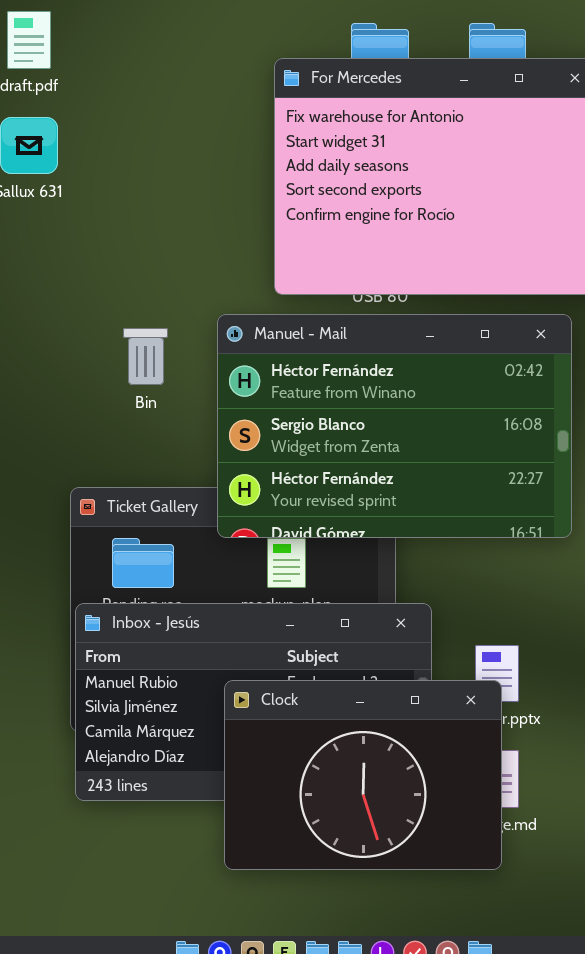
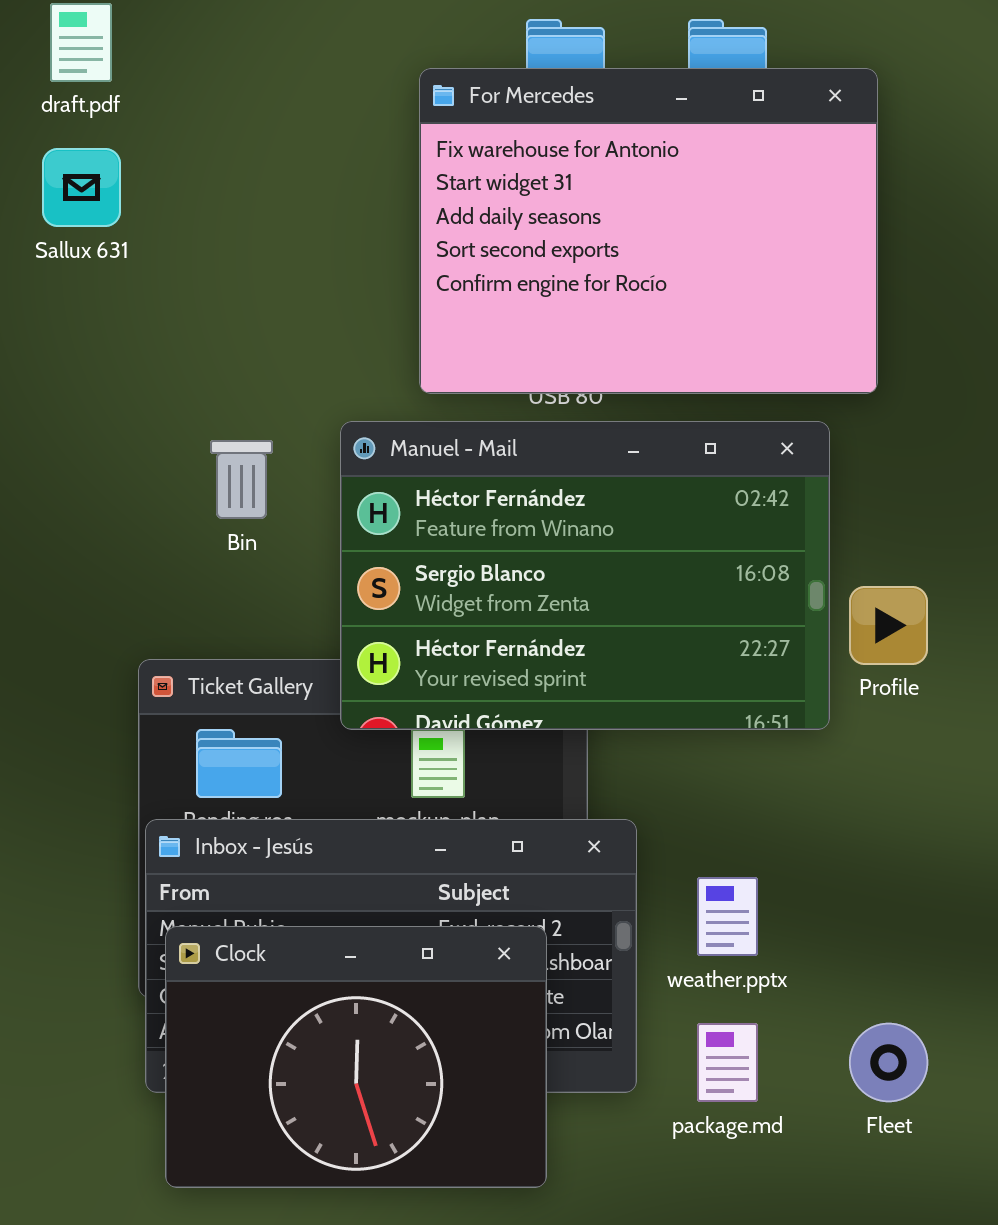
Clock: [224,680,502,870] -> [165,926,547,1188], moved

